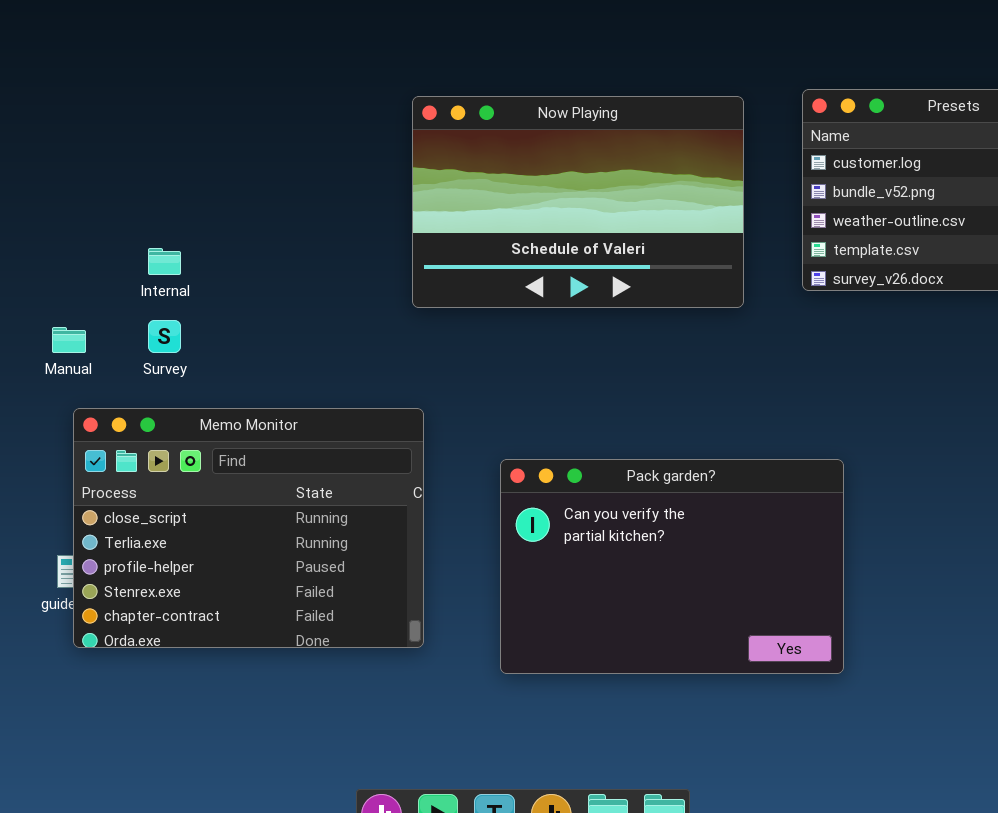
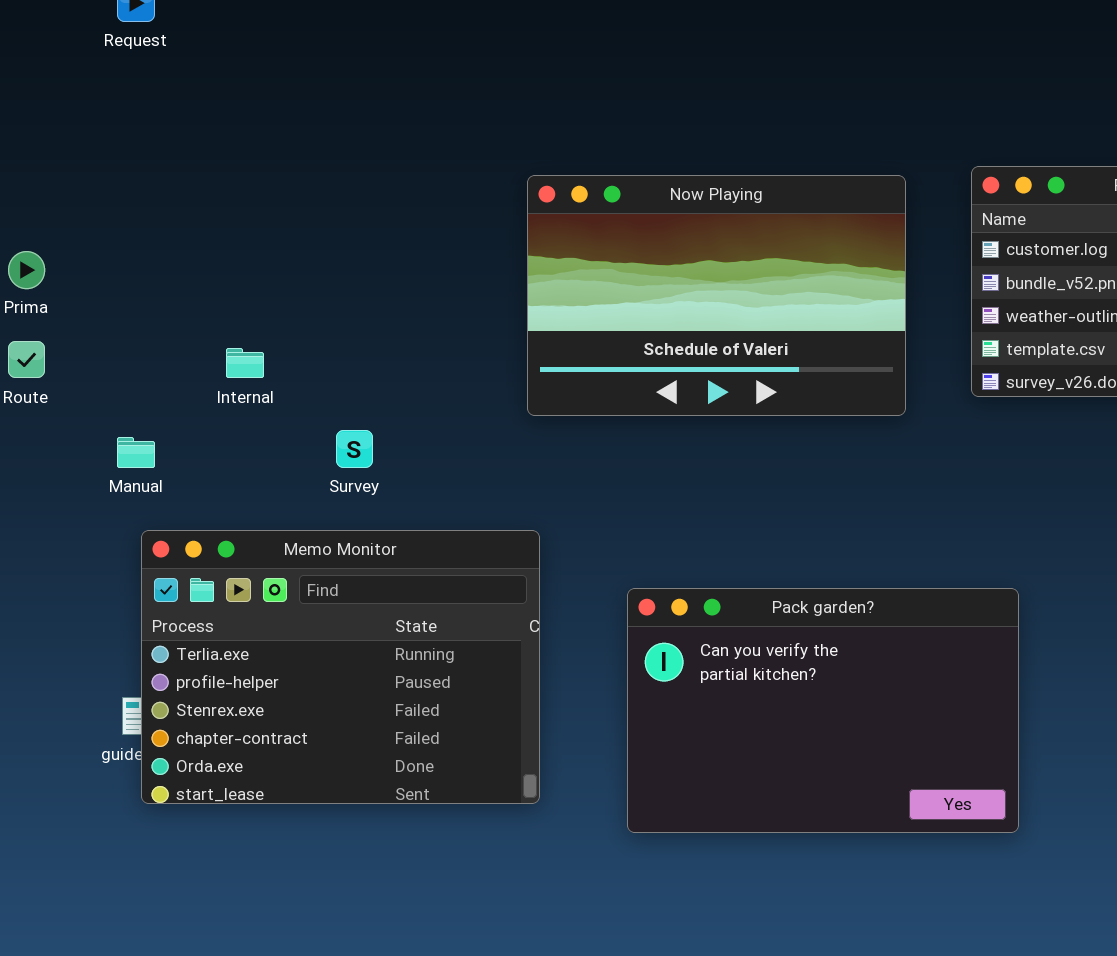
Survey: [148,320,181,353] -> [336,430,373,468], moved
Memo Monitor: [73,408,424,648] -> [141,530,540,804], scrolled down 1 row

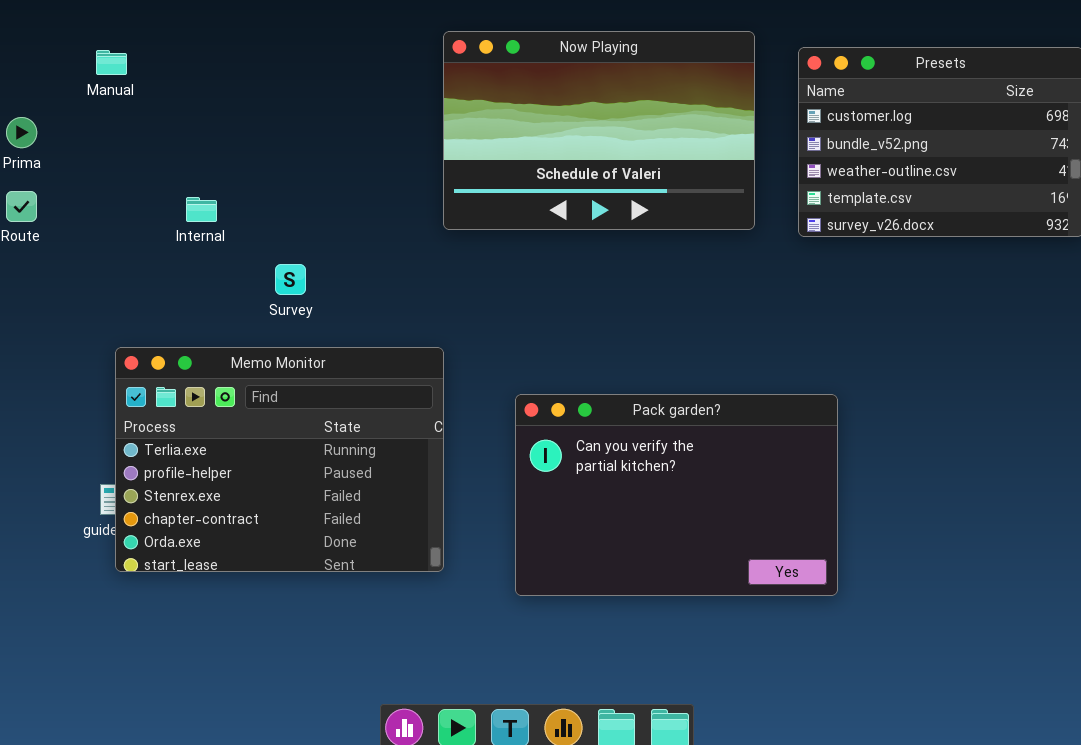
Now Playing: [527,175,906,416] -> [443,31,755,230], moved
Manual: [117,437,155,468] -> [96,50,127,75], moved

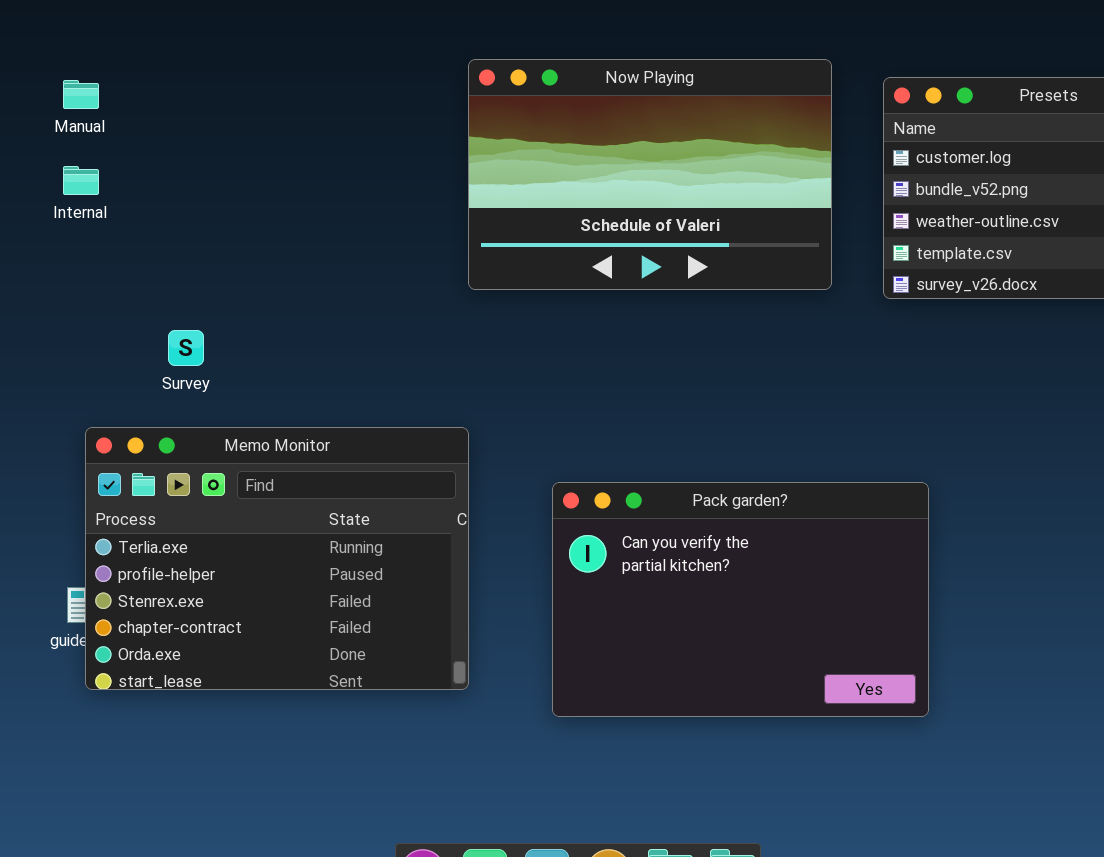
Internal: [186,197,217,222] -> [63,166,99,195], moved
Survey: [275,264,306,295] -> [168,330,204,366], moved

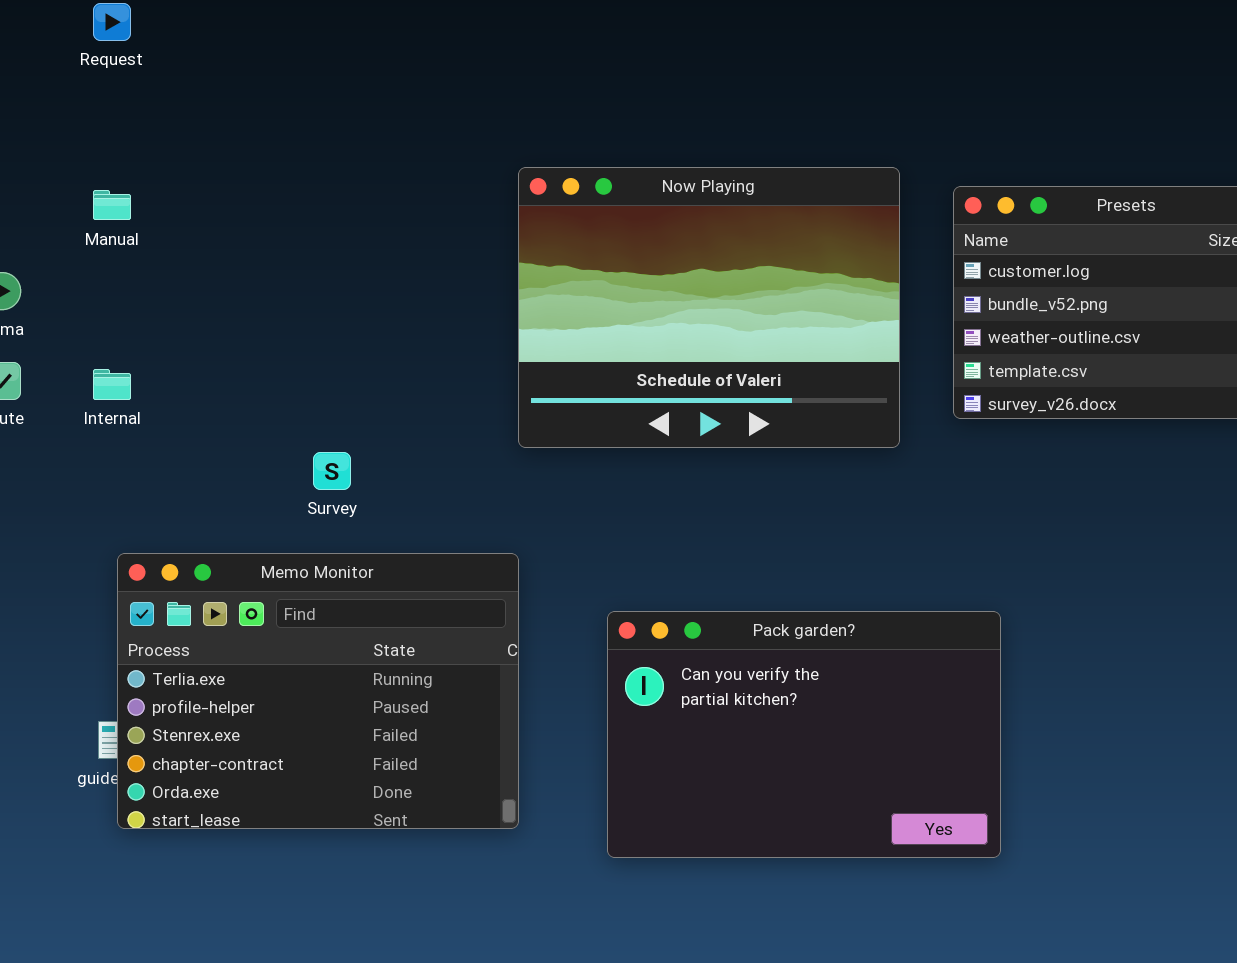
Now Playing: [468,59,832,290] -> [518,167,900,448], resized
Internal: [63,166,99,195] -> [93,369,131,400], moved
Survey: [168,330,204,366] -> [313,452,351,490], moved

